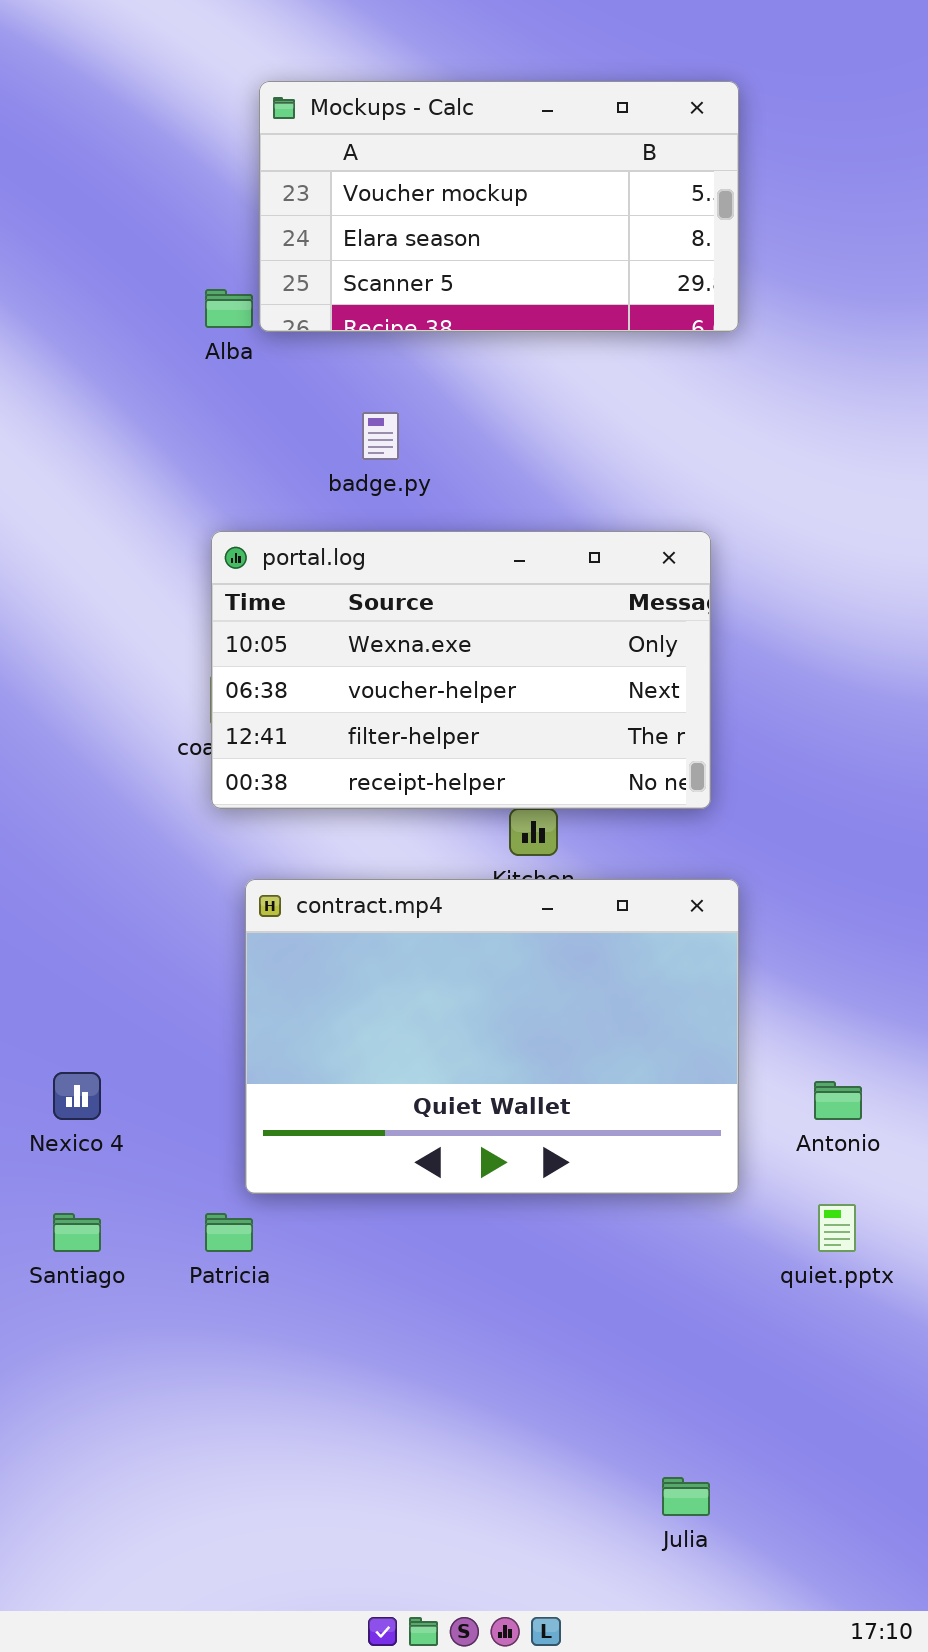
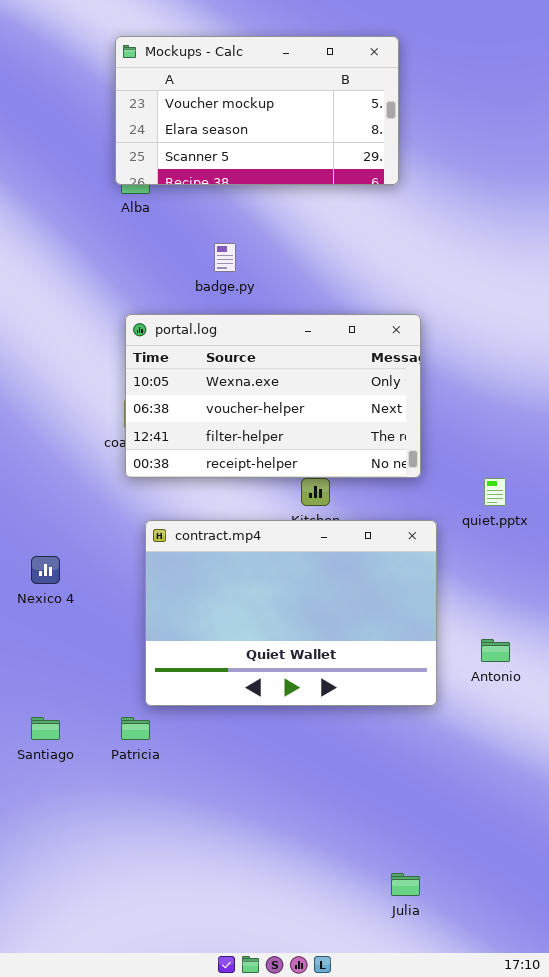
Mockups - Calc: [259,81,739,332] -> [115,36,399,185], moved
Nexico 4: [53,1072,101,1120] -> [31,556,60,584], moved
quiet.pptx: [818,1204,856,1252] -> [484,478,506,506], moved

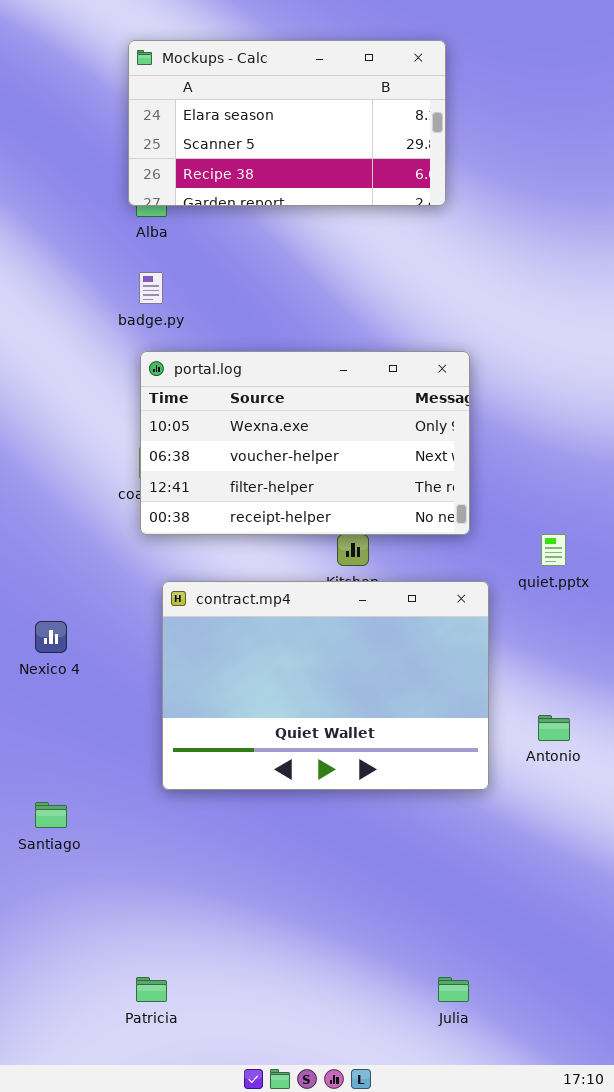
Mockups - Calc: [115,36,399,185] -> [128,40,446,206], scrolled down 1 row
badge.py: [214,243,236,272] -> [139,272,163,304], moved
Patricia: [121,717,150,740] -> [136,977,167,1002], moved

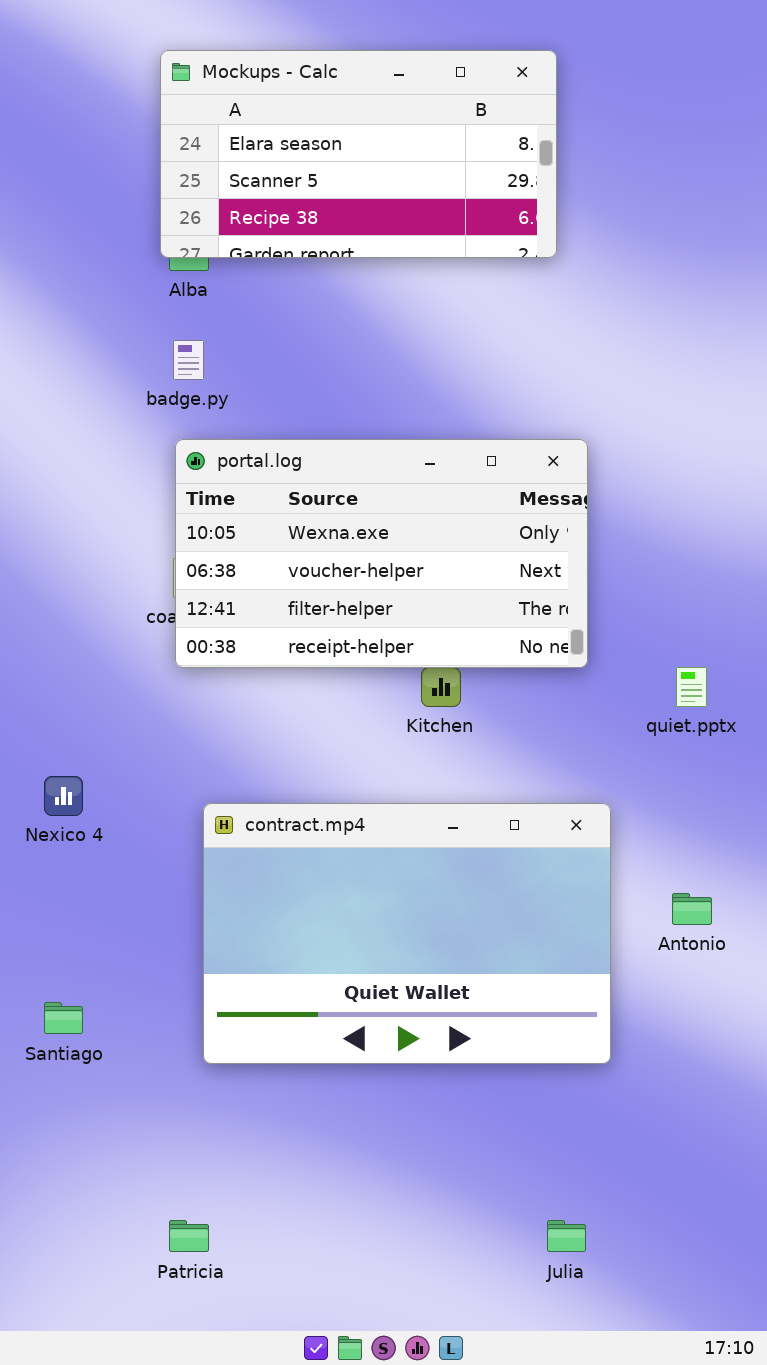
contract.mp4: [162,581,489,790] -> [203,803,611,1064], moved

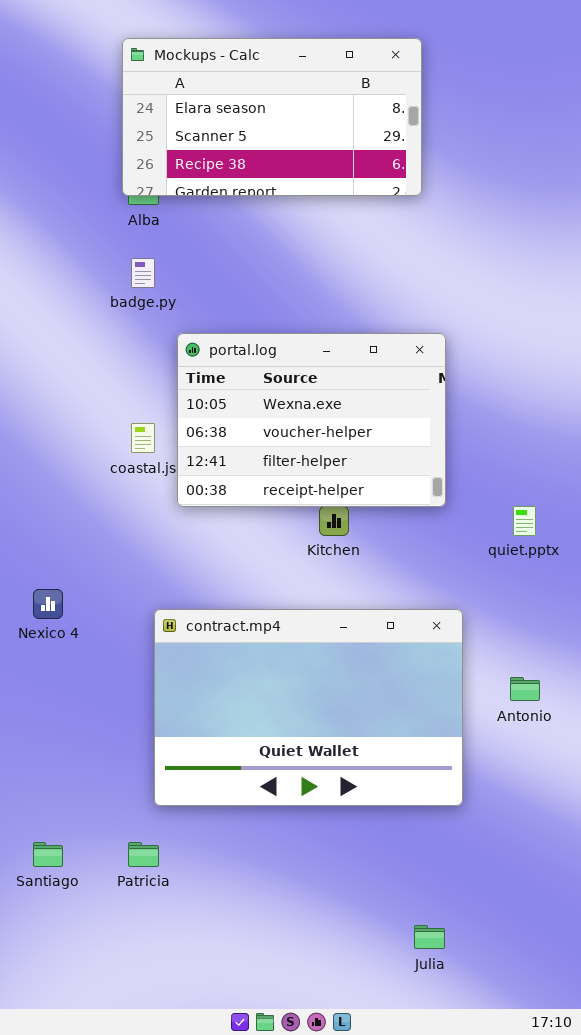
portal.log: [175,439,588,668] -> [177,333,446,507], resized
Santiago: [44,1002,83,1034] -> [33,842,63,867], moved
Patricia: [169,1220,209,1252] -> [128,842,159,867], moved

